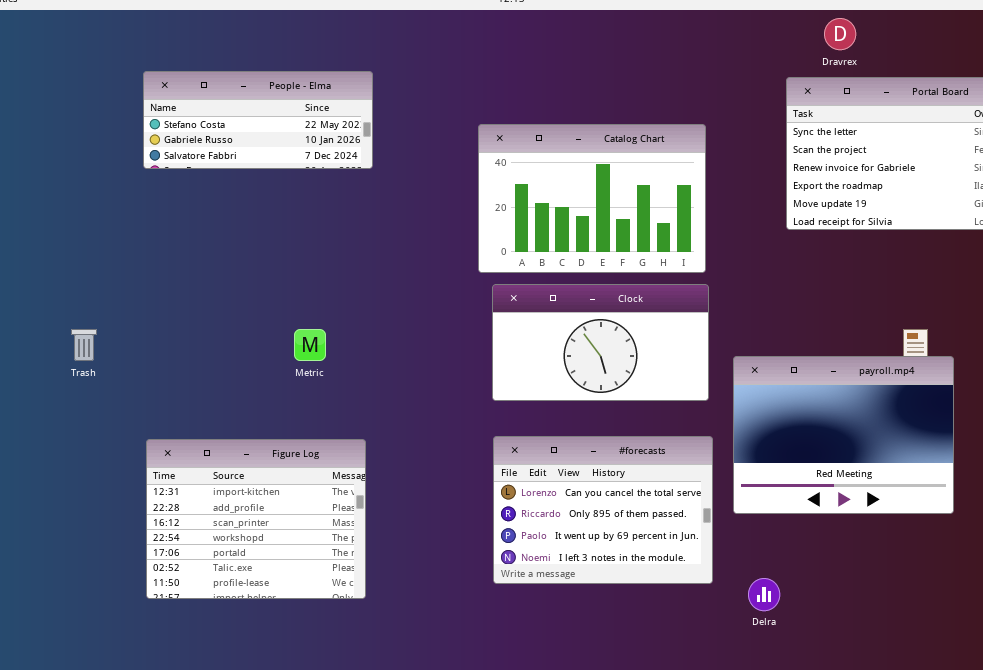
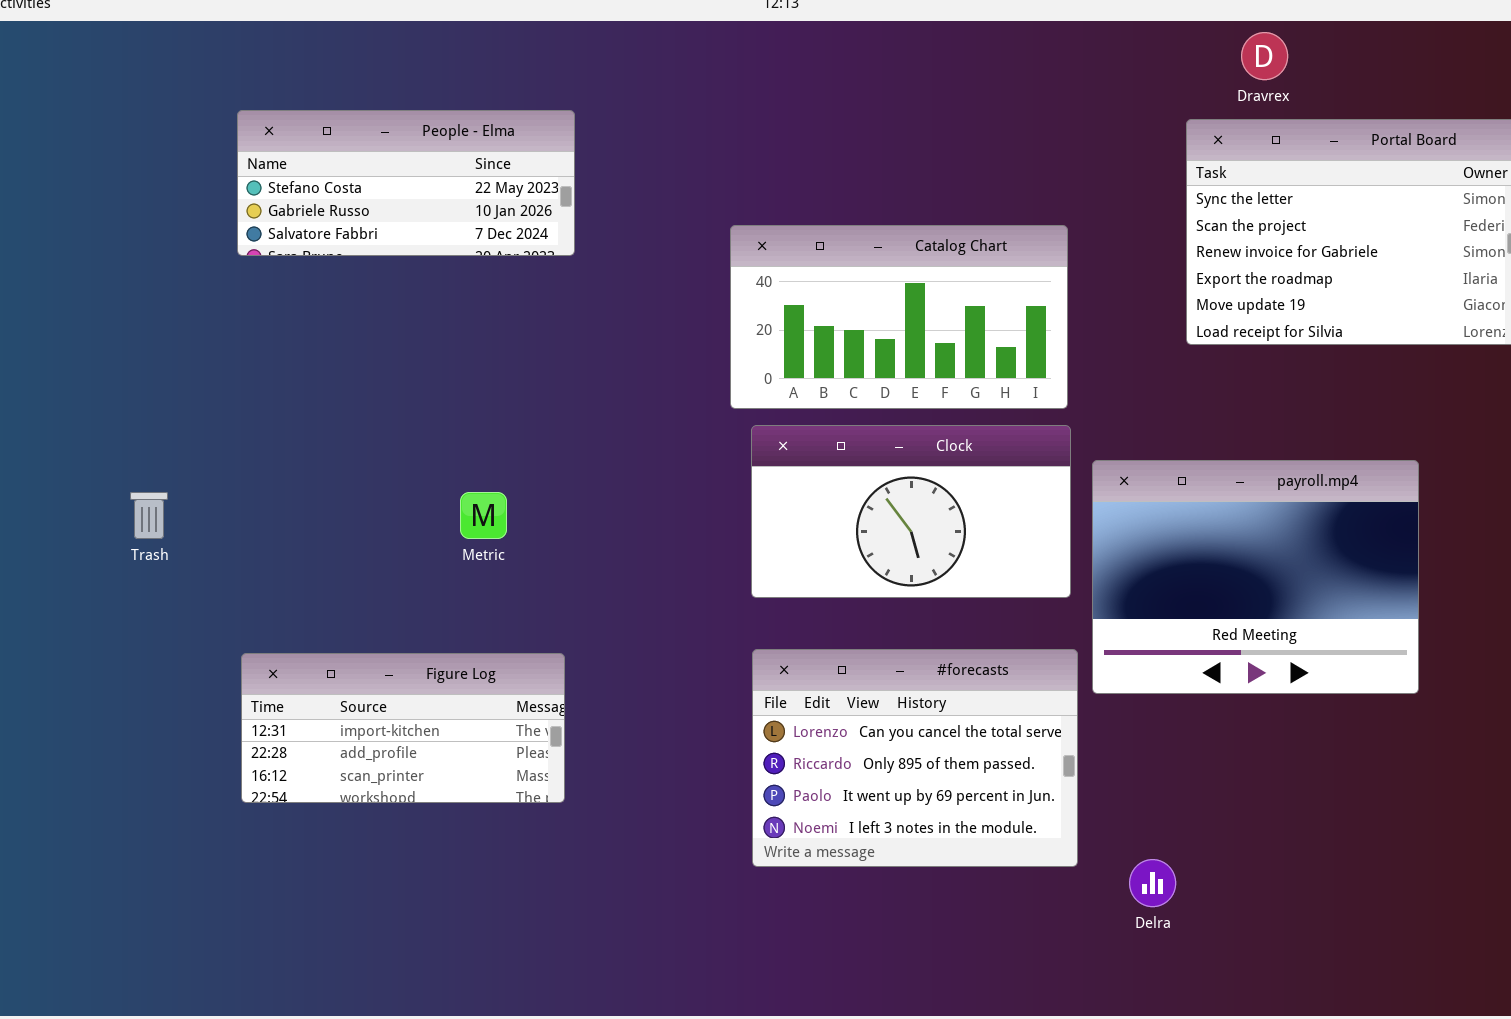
Catalog Chart: [478,124,706,273] -> [730,225,1068,409], resized
payroll.mp4: [733,356,954,514] -> [1092,460,1419,694], moved
Figure Log: [146,439,366,599] -> [241,653,565,803], resized

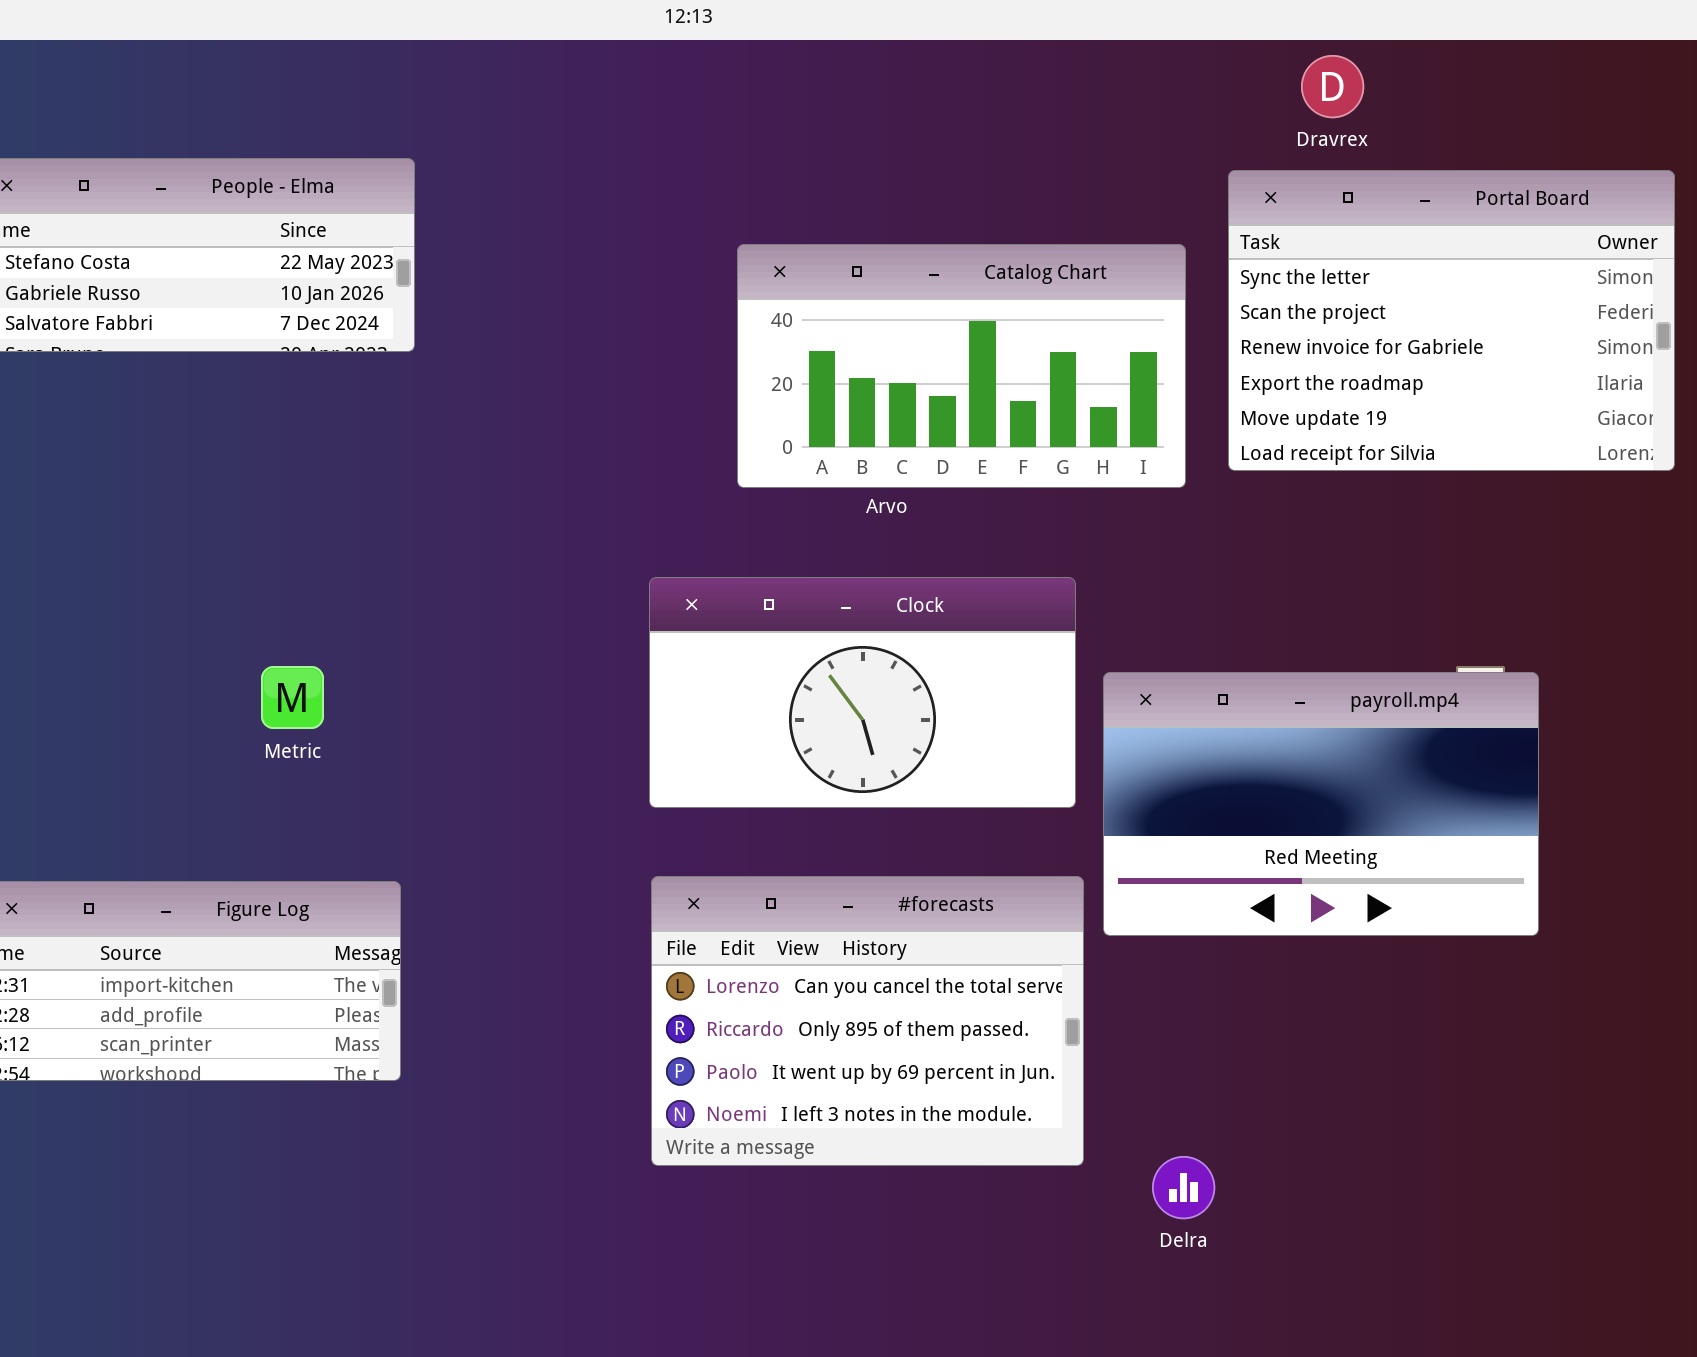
Catalog Chart: [730,225,1068,409] -> [737,244,1186,488], moved
payroll.mp4: [1092,460,1419,694] -> [1103,672,1539,936], resized

